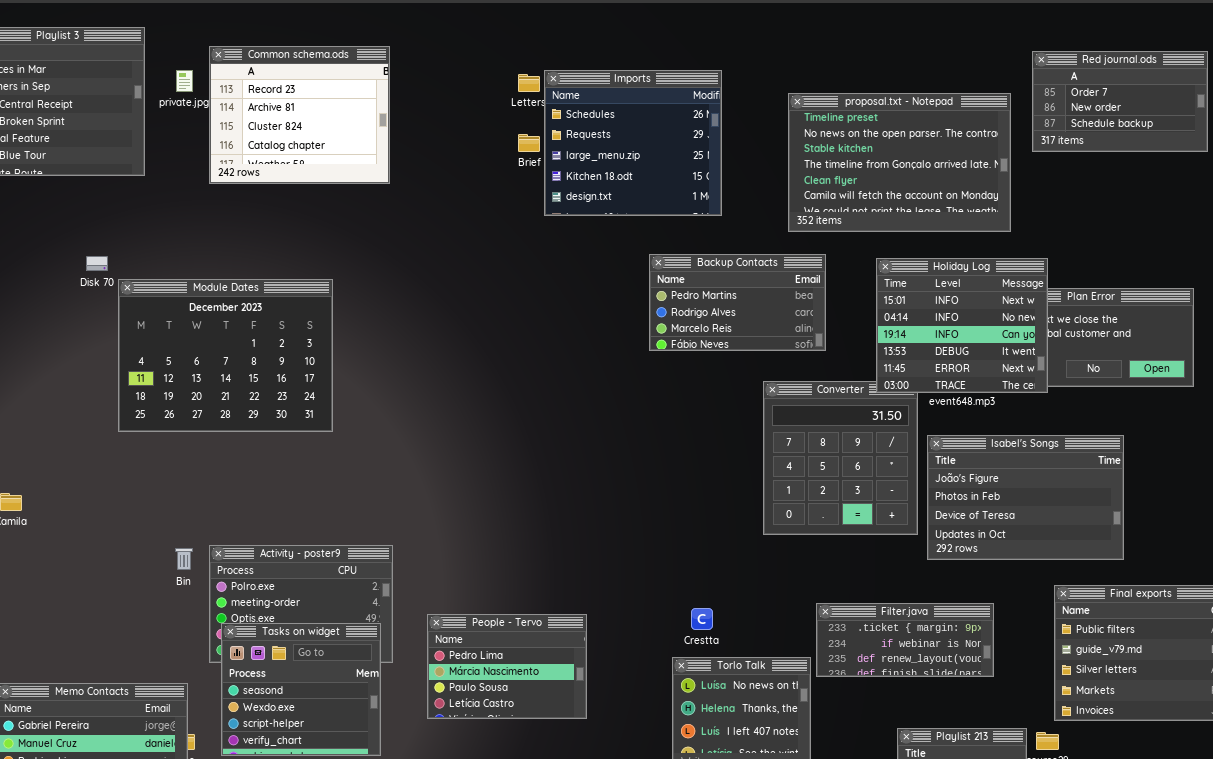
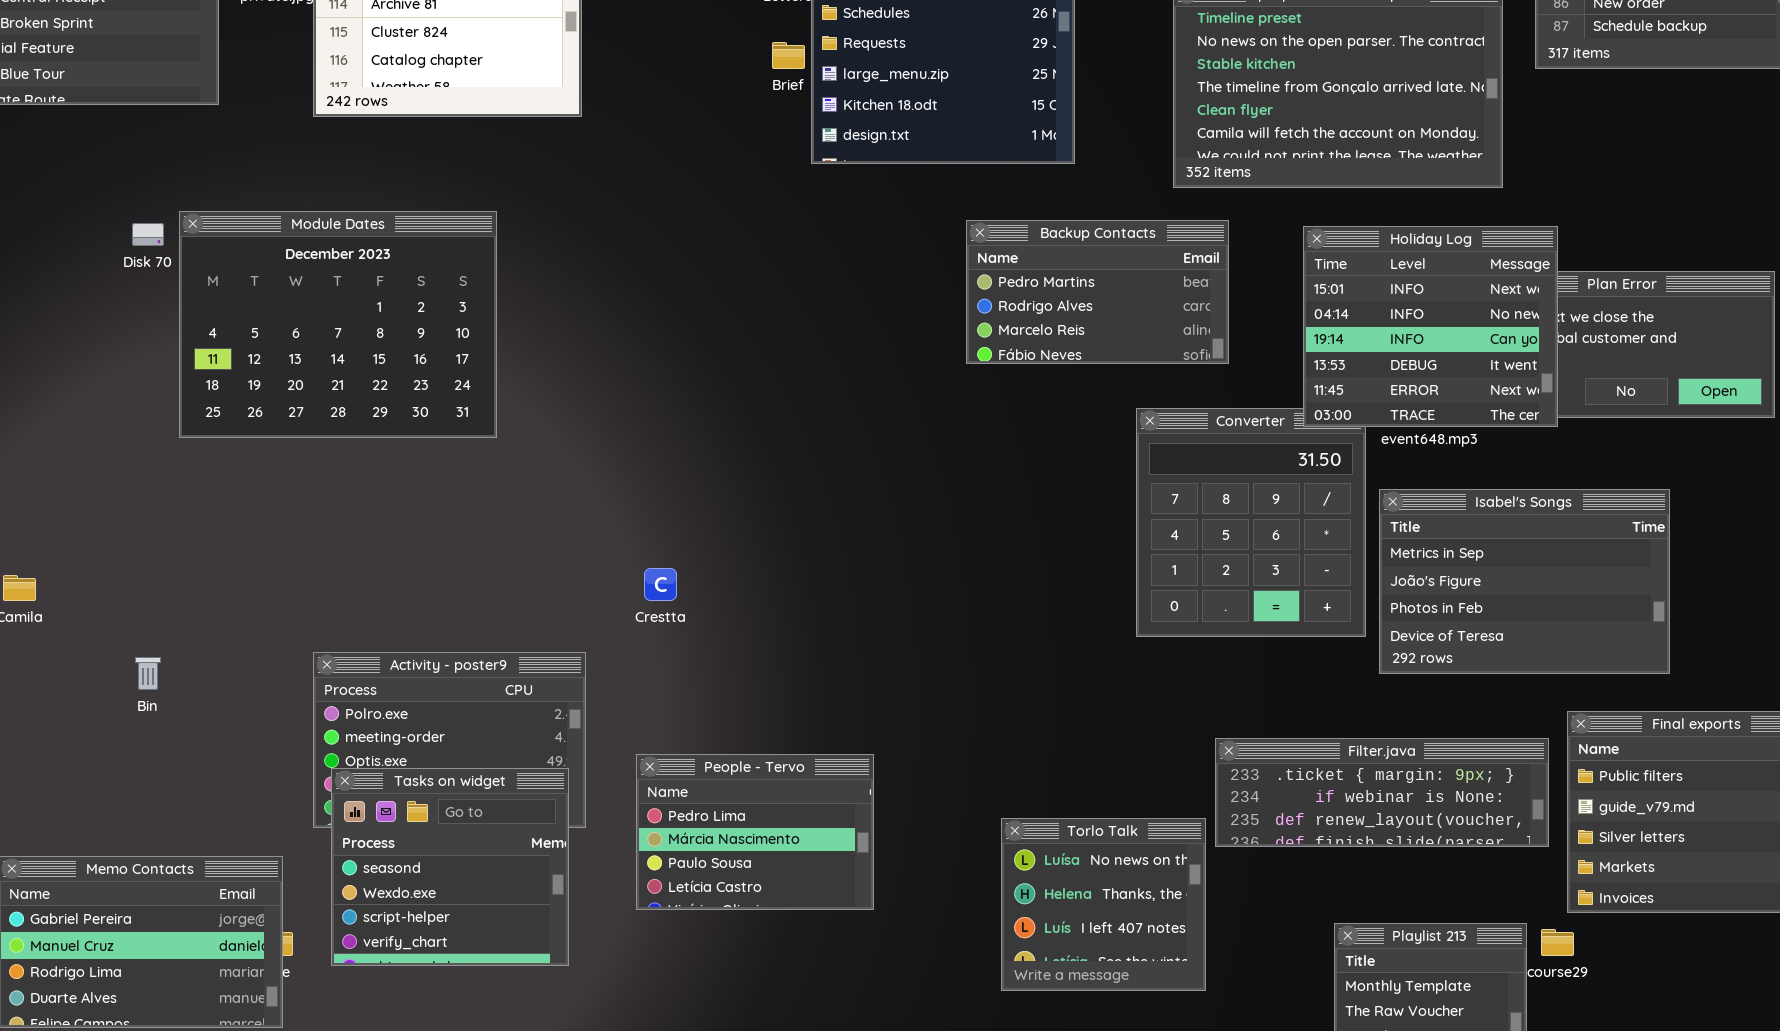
Module Dates: [118,279,333,432] -> [179,211,497,438], moved
Isabel's Songs: [927,435,1124,560] -> [1379,489,1670,674], scrolled up 1 row
Bin: [175,548,193,570] -> [135,657,161,690], moved
Filter.java: [816,603,994,677] -> [1215,738,1549,847], resized
Crestta: [691,608,713,630] -> [644,568,677,601], moved

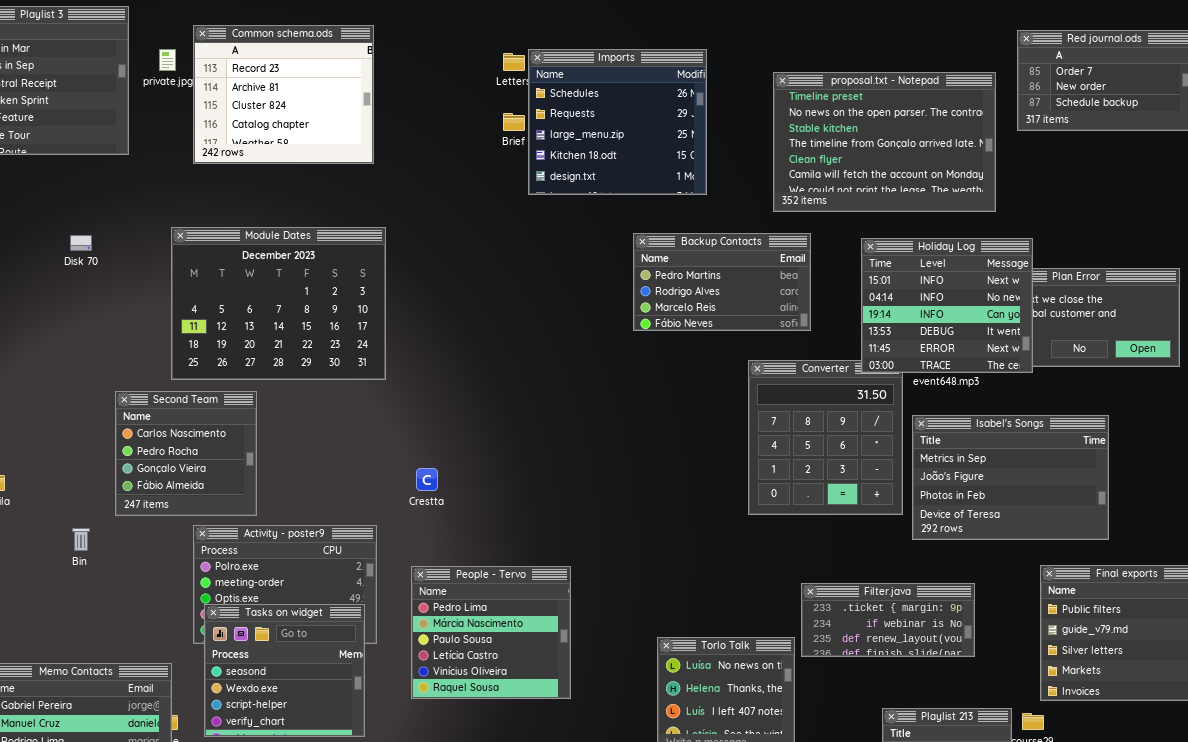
Module Dates: [179,211,497,438] -> [171,227,386,380], moved
Second Team: none -> [115,391,257,516], opened
Filter.java: [1215,738,1549,847] -> [801,583,975,657], resized
People - Tervo: [636,754,874,910] -> [411,566,571,699], resized

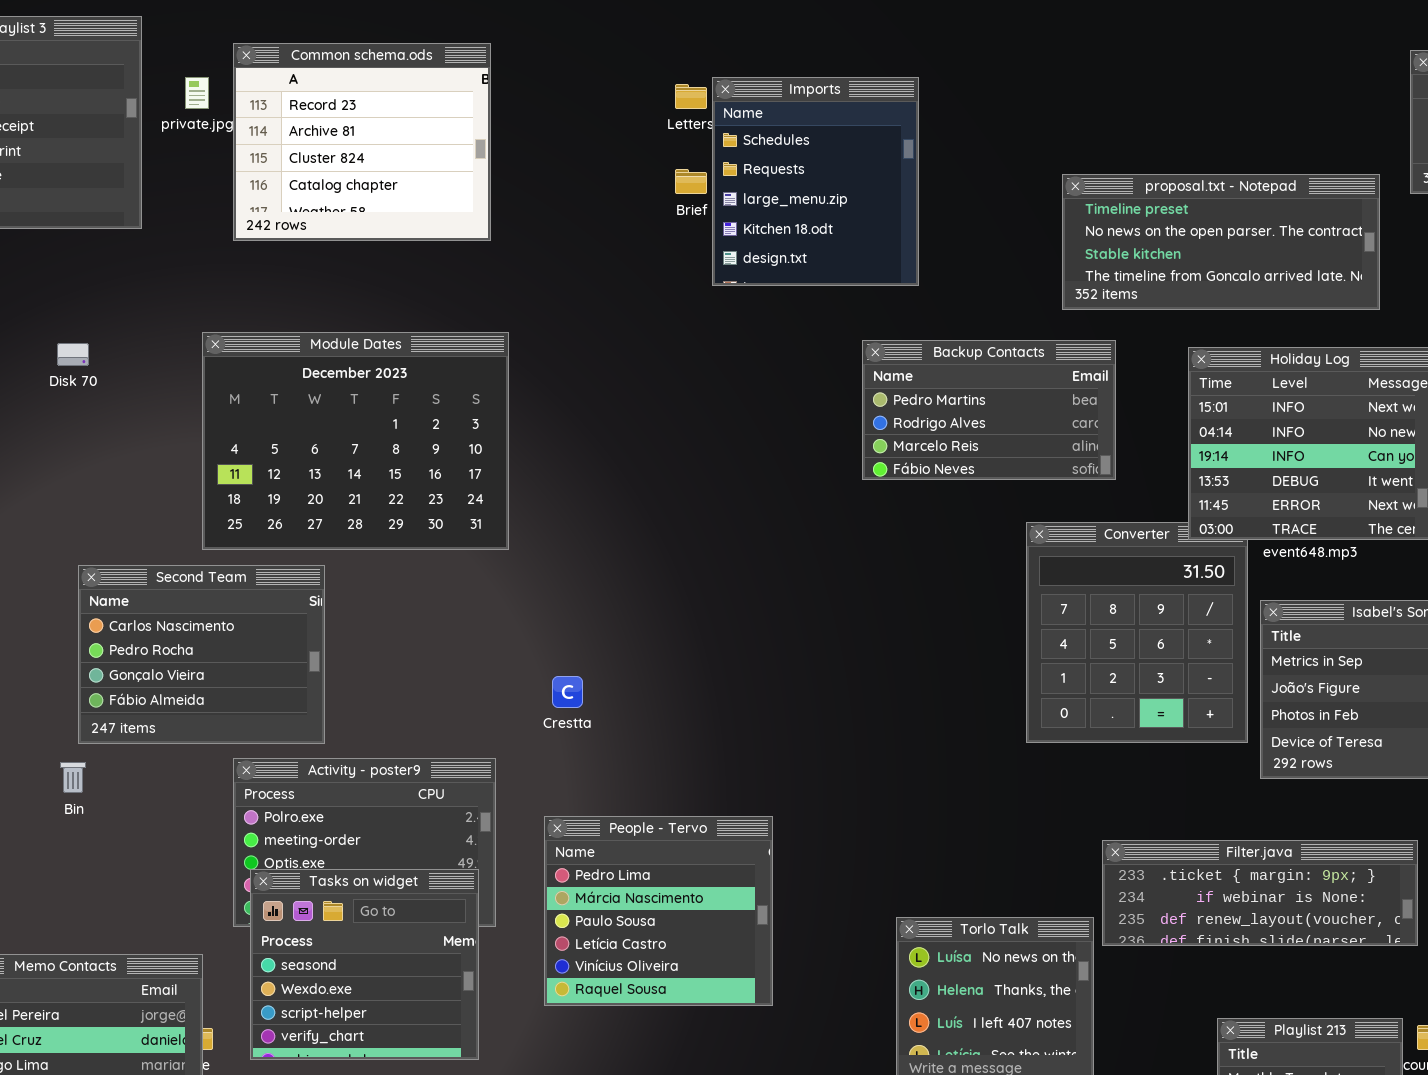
Imports: [528,49,707,195] -> [712,77,919,286], resized
proposal.txt - Notepad: [773,72,996,212] -> [1062,174,1380,310], resized
Second Team: [115,391,257,516] -> [78,565,325,744], resized
Filter.java: [801,583,975,657] -> [1102,840,1418,946], resized

